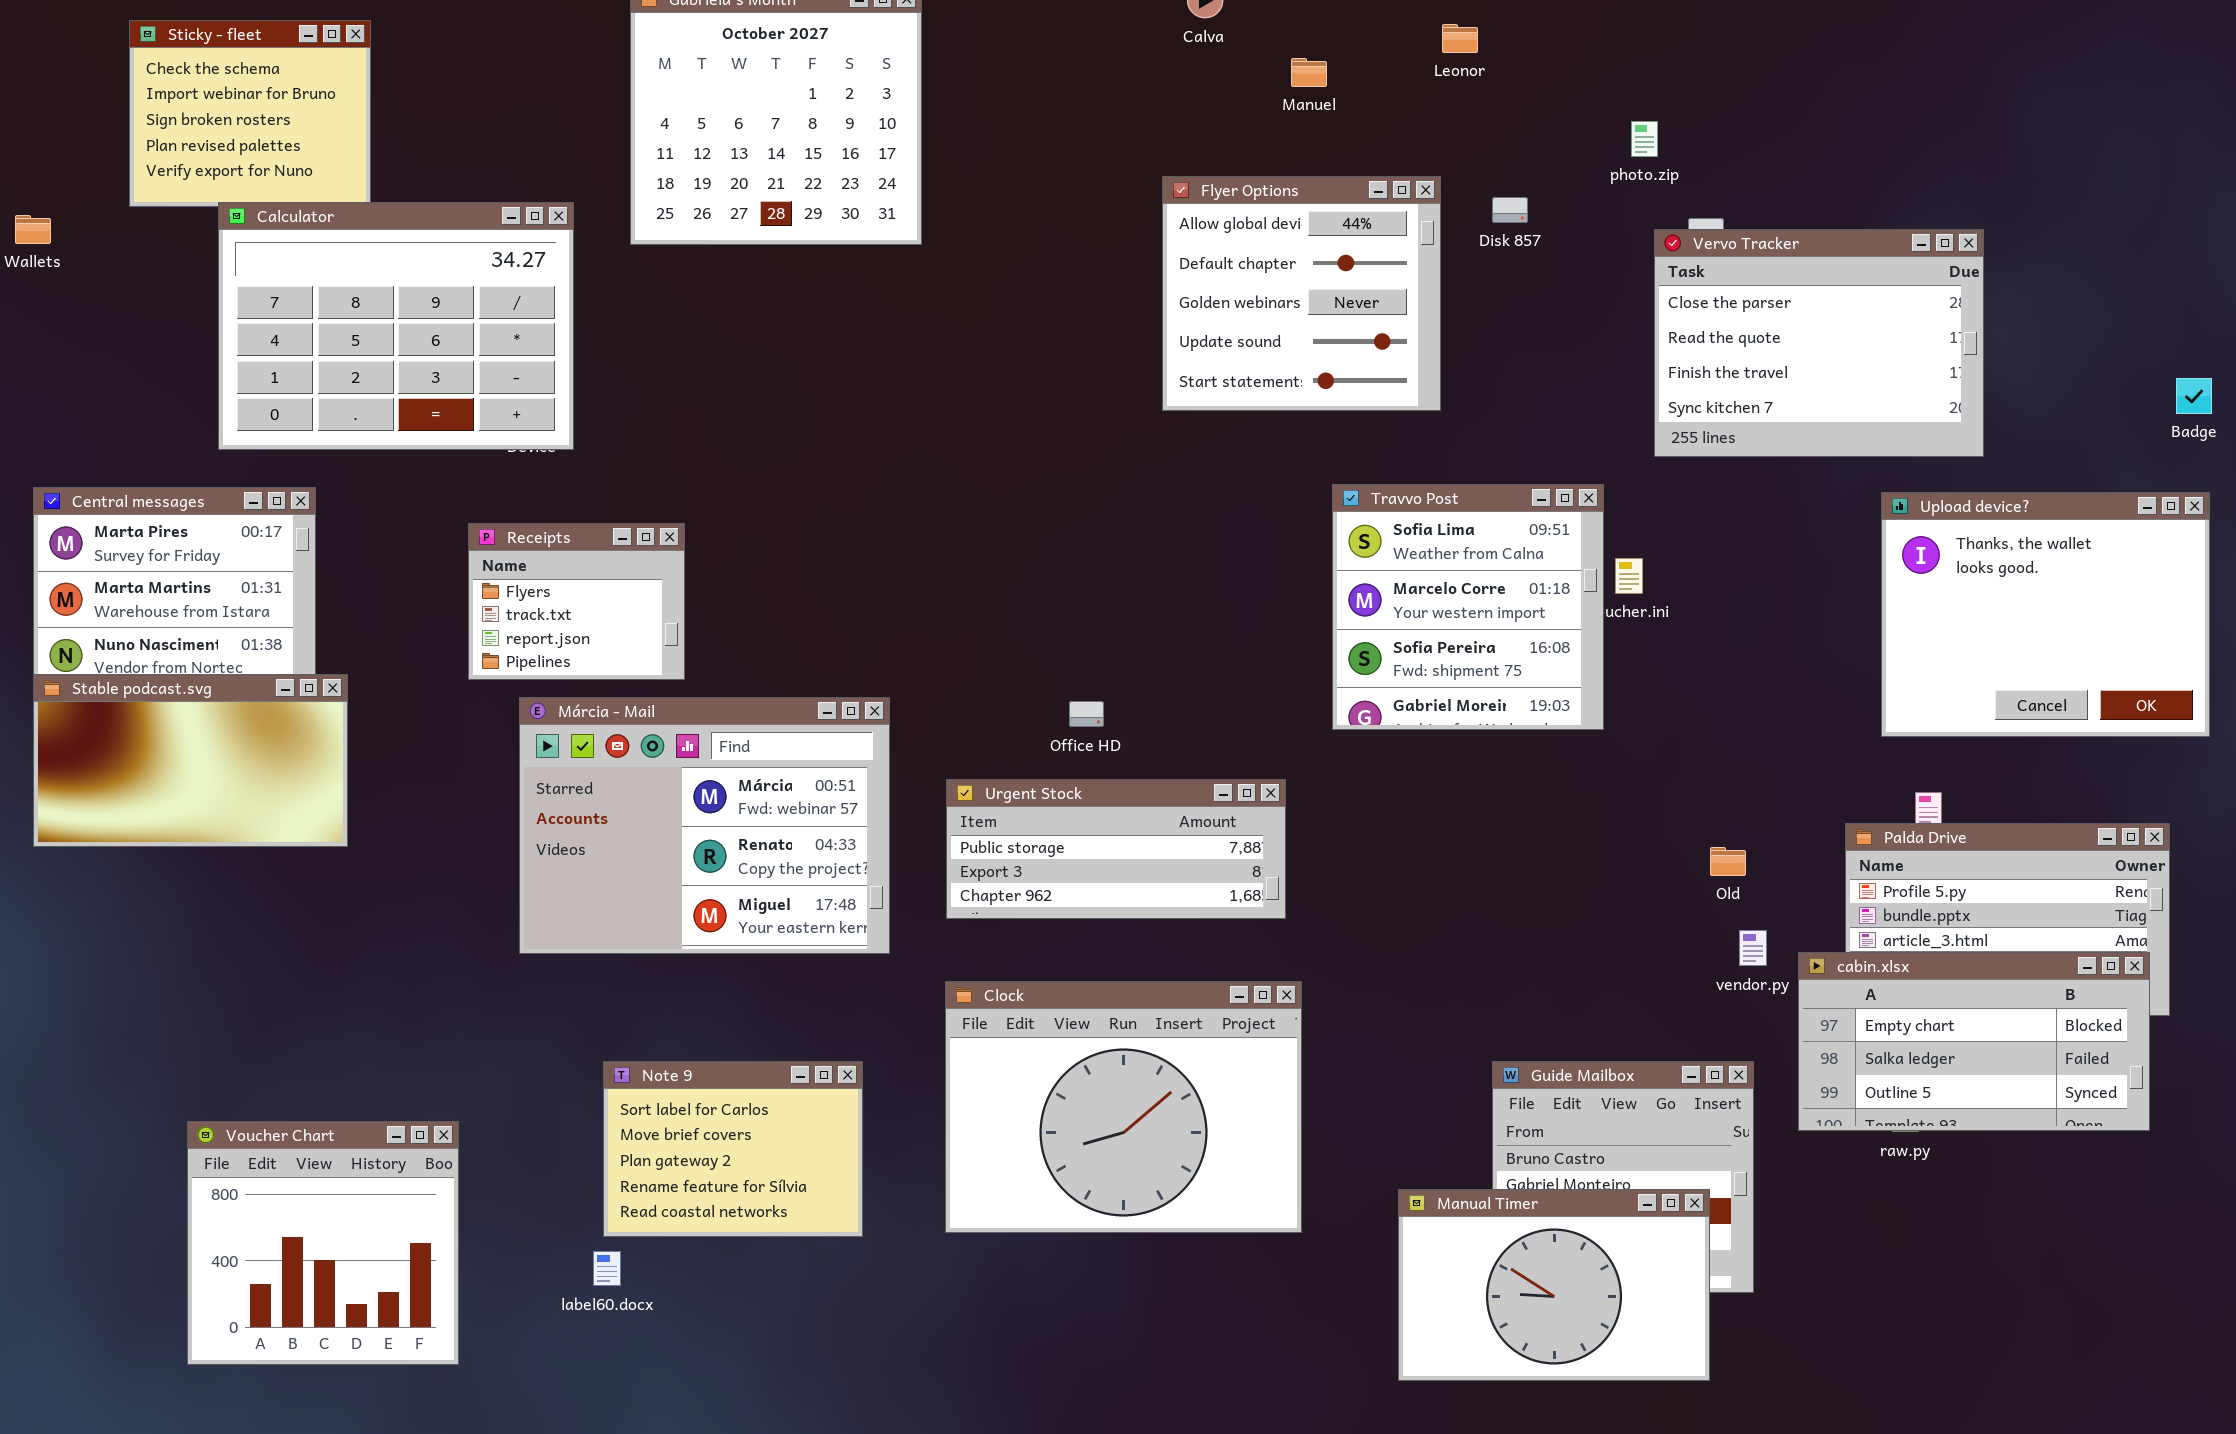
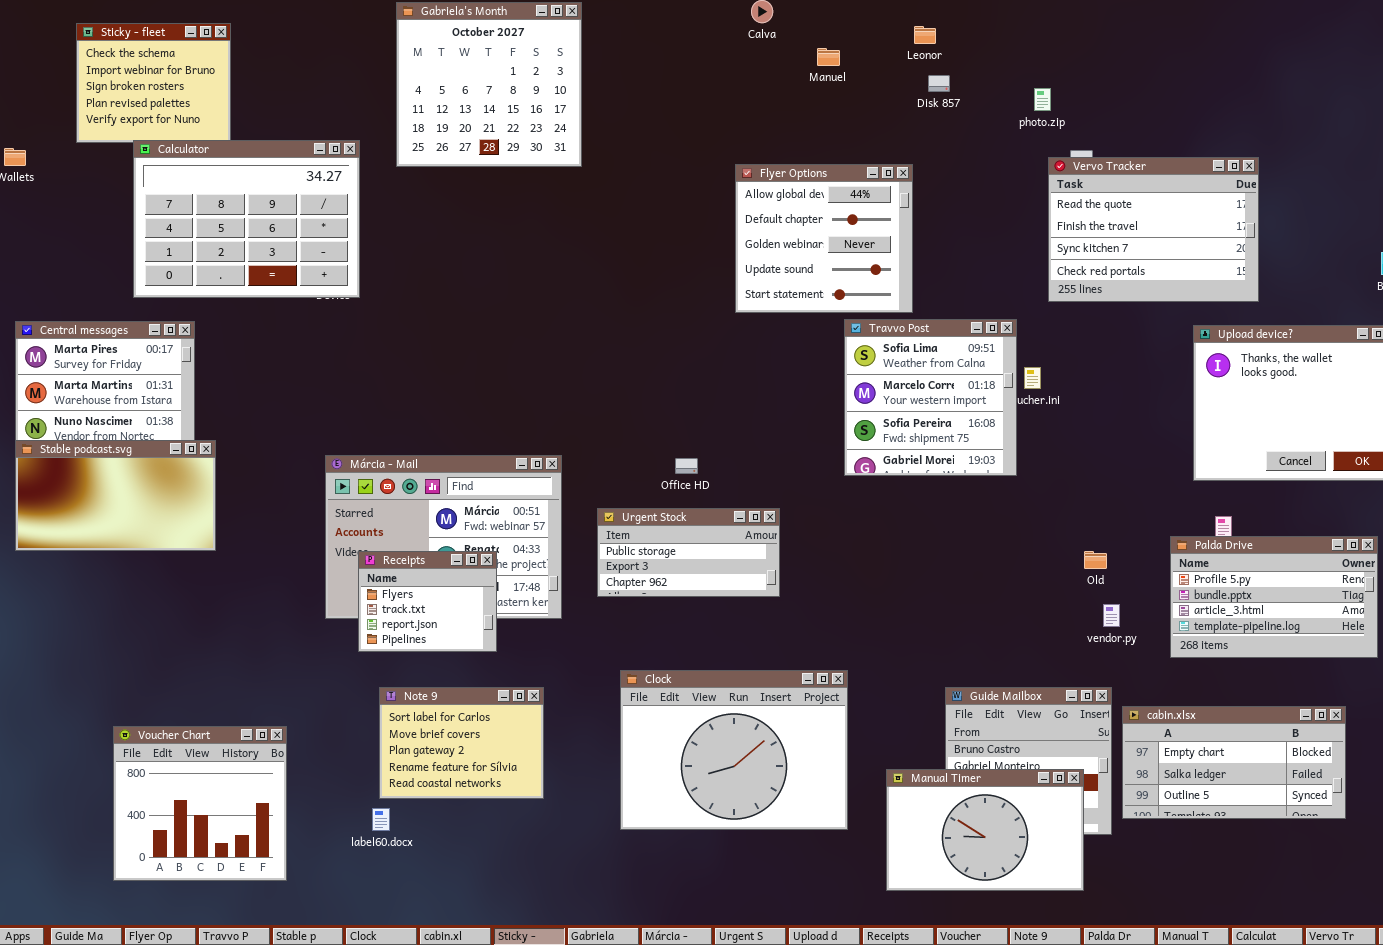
Flyer Options: [1162,176,1441,411] -> [735,164,913,313], moved
Disk 857: [1492,197,1528,223] -> [928,75,950,92], moved
Vervo Tracker: [1654,229,1984,457] -> [1048,157,1259,302], scrolled down 1 row
Receipts: [468,523,685,680] -> [358,551,497,652], moved
Urgent Stock: [946,779,1286,919] -> [597,508,780,597], resized
cabin.xlsx: [1798,952,2150,1131] -> [1122,706,1346,819], moved
Clock: [945,981,1302,1233] -> [620,670,848,830], moved

